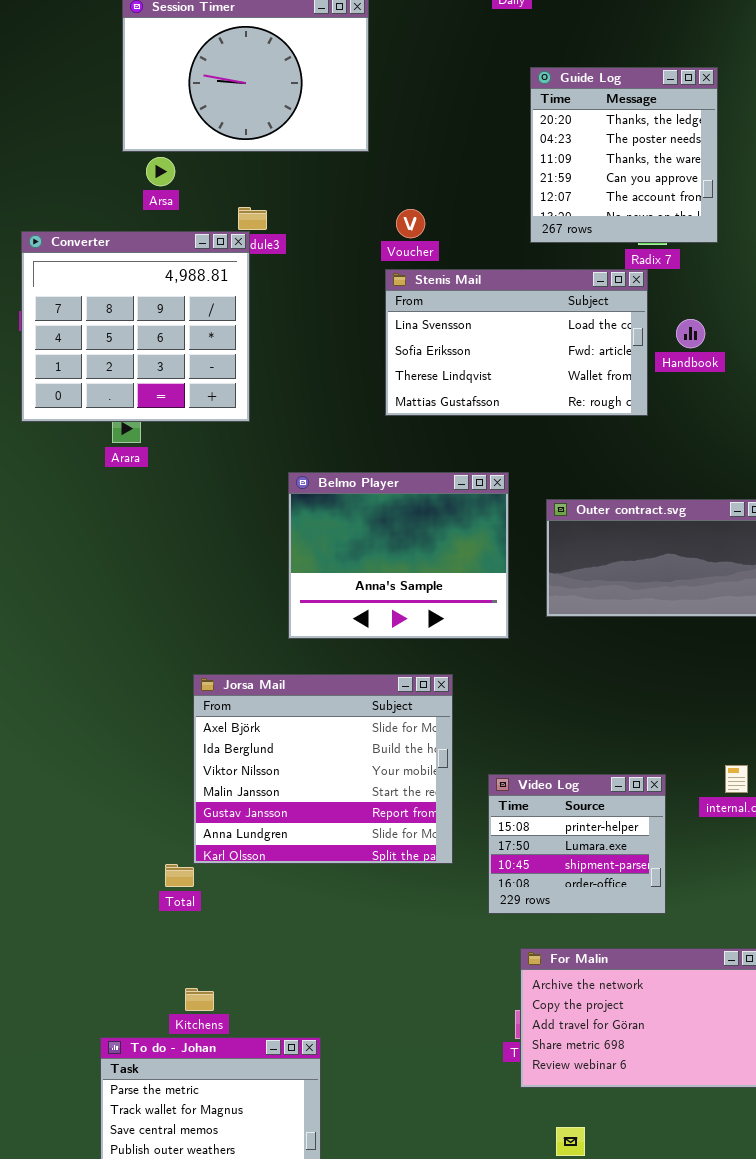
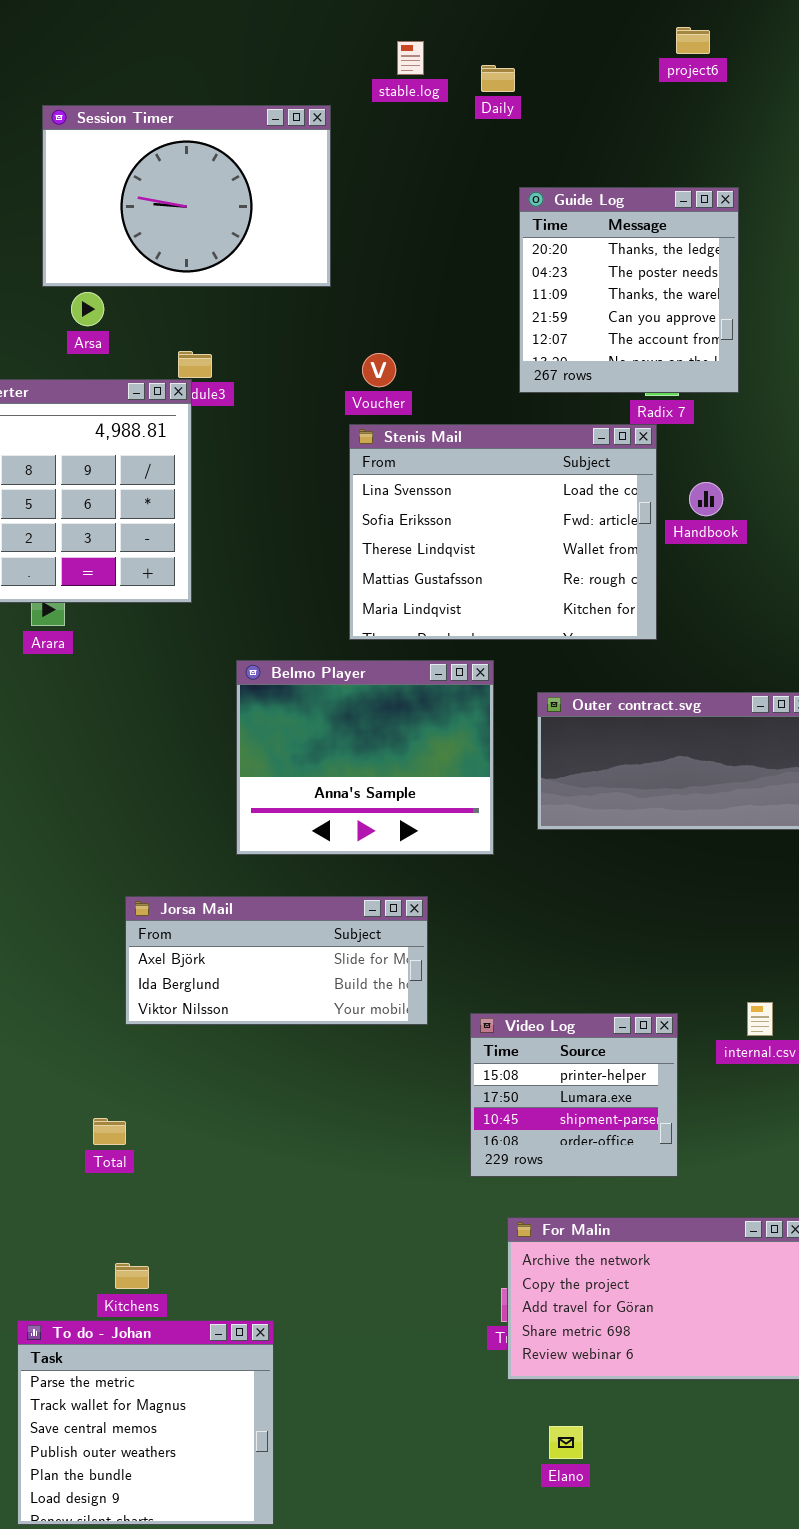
Stenis Mail: [385,269,648,416] -> [349,424,657,640], resized
Jorsa Mail: [193,674,453,864] -> [125,896,428,1025], resized

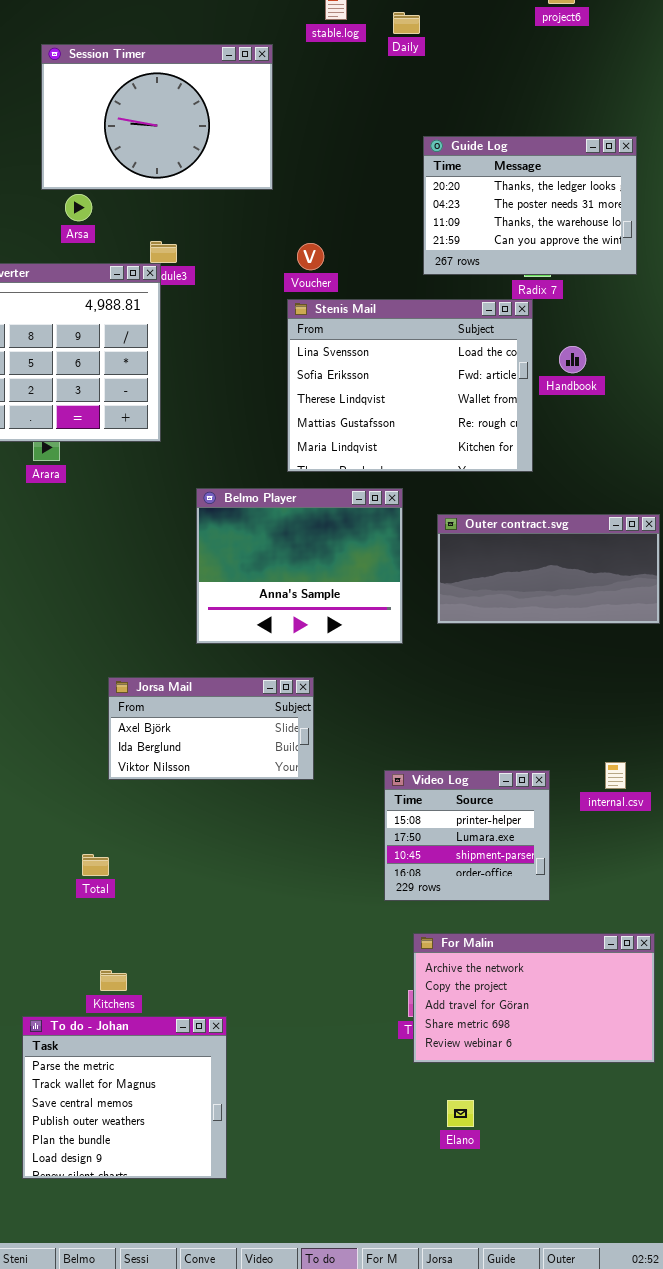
Guide Log: [519,187,739,393] -> [423,136,637,275], resized
Jorsa Mail: [125,896,428,1025] -> [108,677,314,780], resized

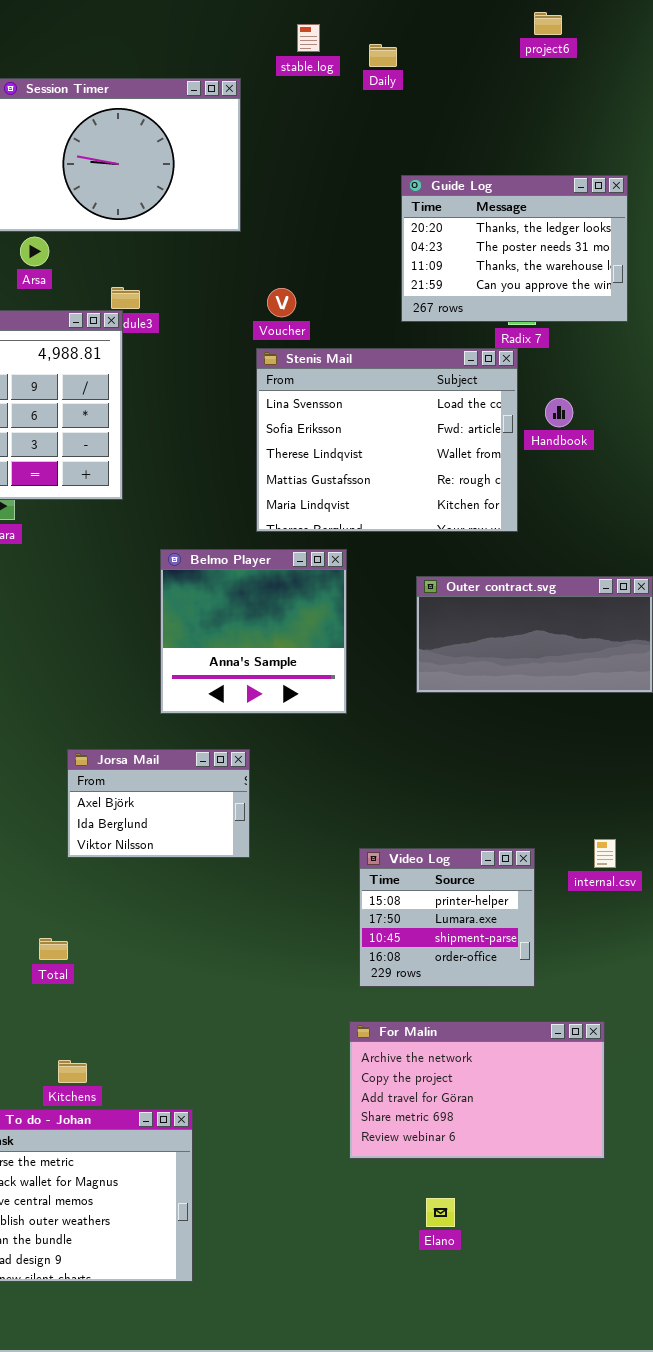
Belmo Player: [196,488,403,644] -> [160,549,347,714], resized
Jorsa Mail: [108,677,314,780] -> [67,749,250,858], resized
For Malin: [413,933,655,1063] -> [349,1021,605,1159], moved

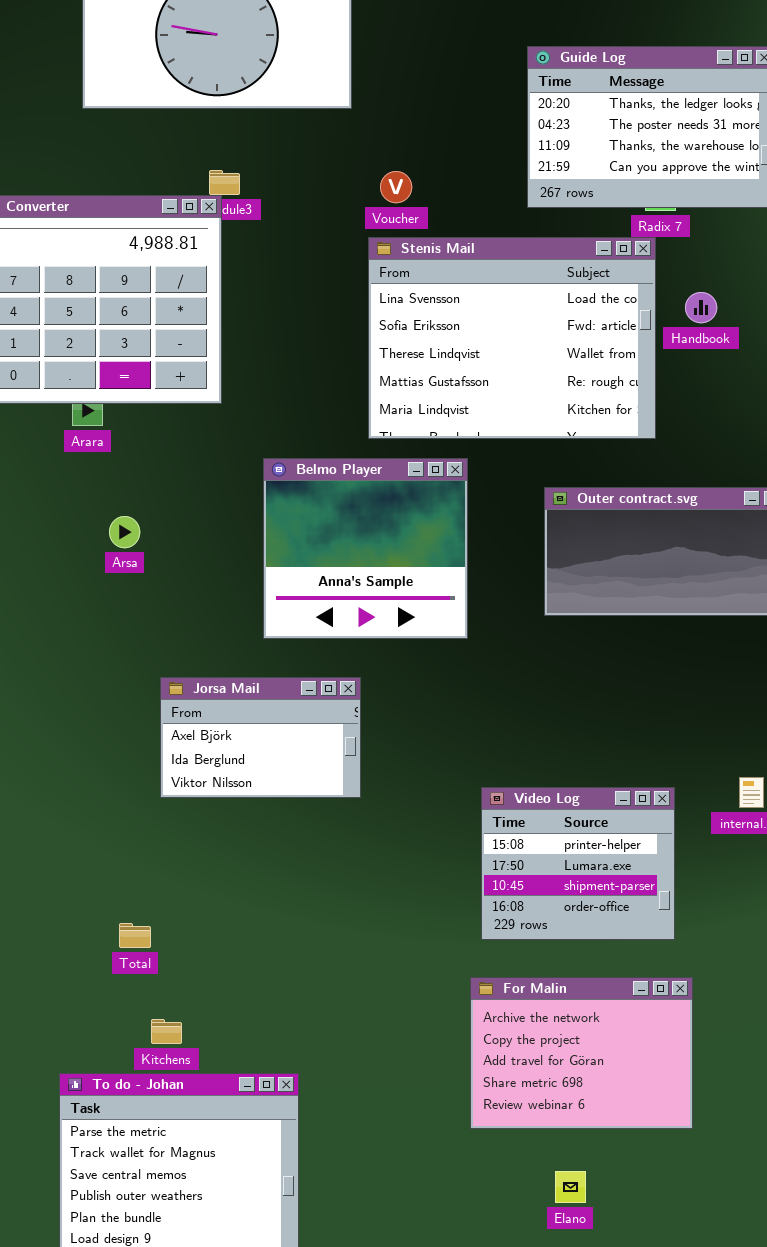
Arsa: [20,237,49,266] -> [109,516,140,548], moved
Total: [39,938,68,960] -> [119,923,151,948], moved
For Malin: [349,1021,605,1159] -> [470,977,693,1129], resized

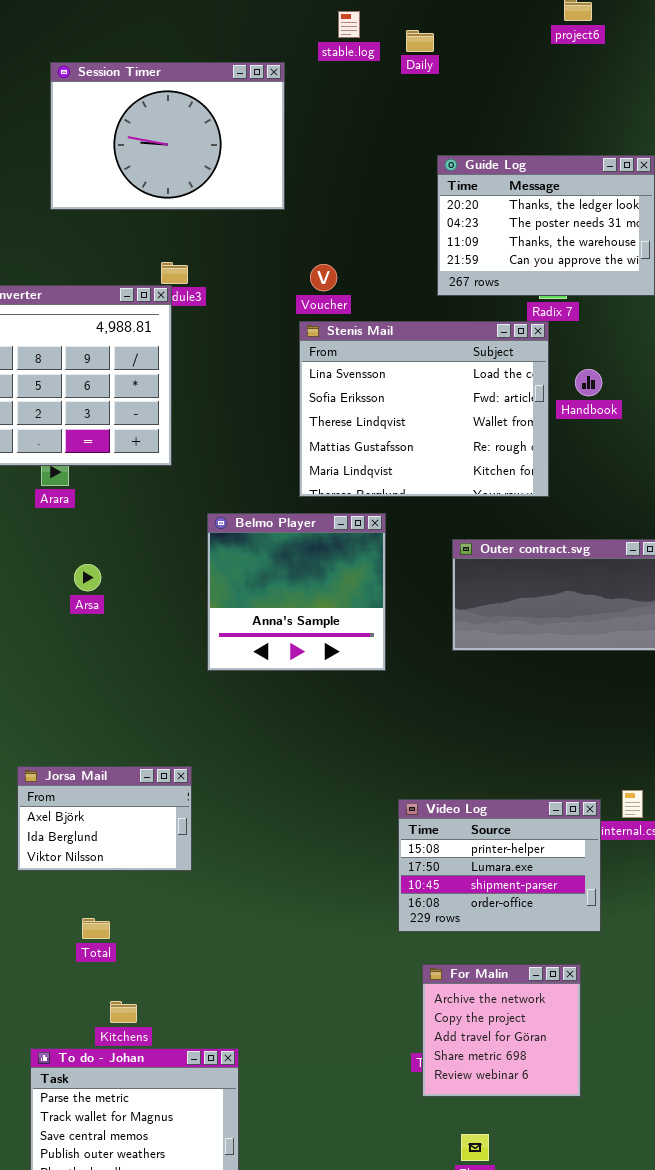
Jorsa Mail: [160,677,361,798] -> [17,766,192,871], moved
Video Log: [481,787,675,940] -> [398,799,601,932], resized
For Malin: [470,977,693,1129] -> [422,964,581,1097], resized

